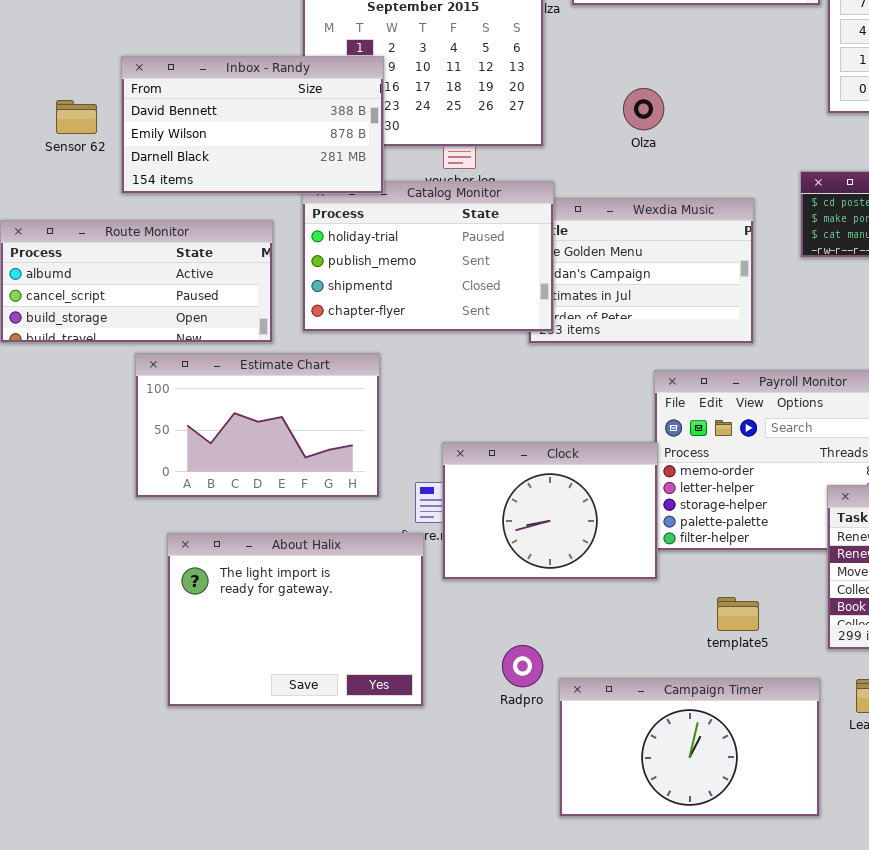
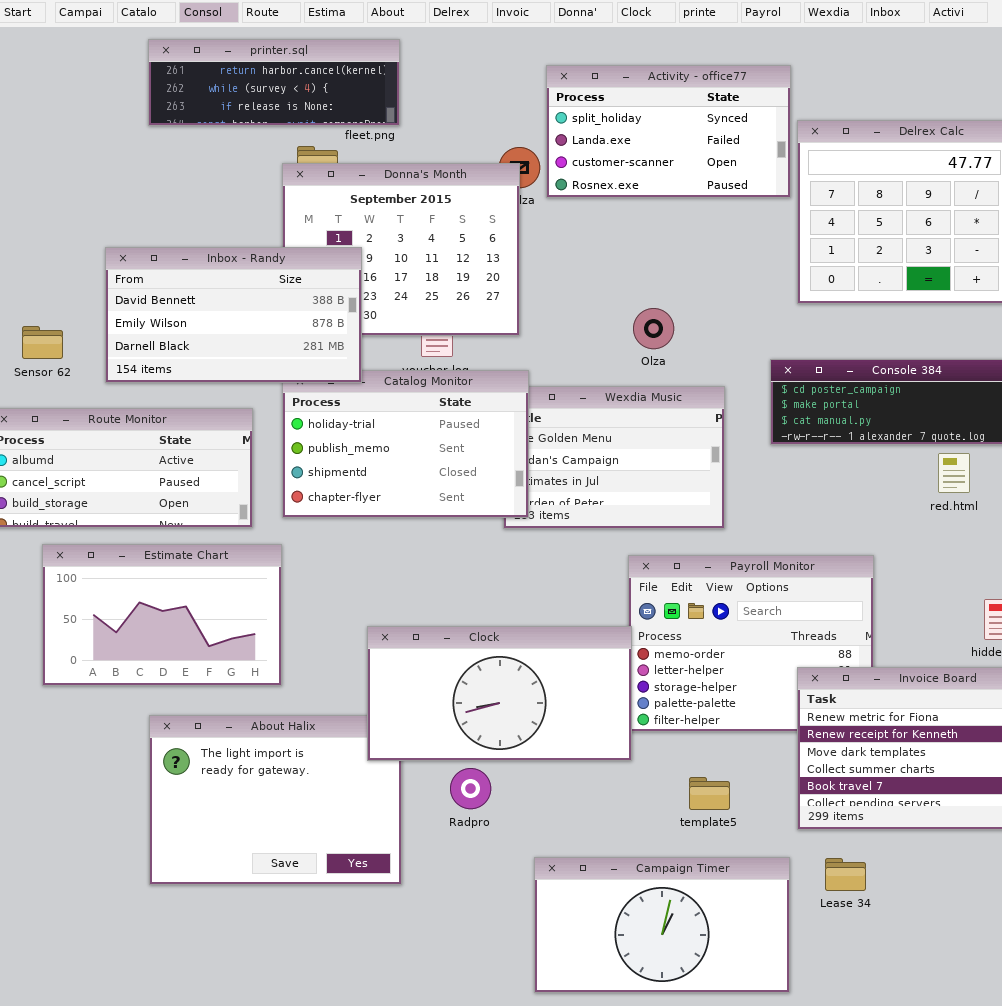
Olza: [623,88,664,130] -> [633,308,674,349], moved
Sensor 62: [56,100,97,134] -> [22,326,63,359], moved
Estimate Chart: [135,353,380,498] -> [42,544,282,686], moved
Clock: [442,442,658,580] -> [367,626,632,761], resized
Radpro: [502,645,543,687] -> [450,768,491,809], moved

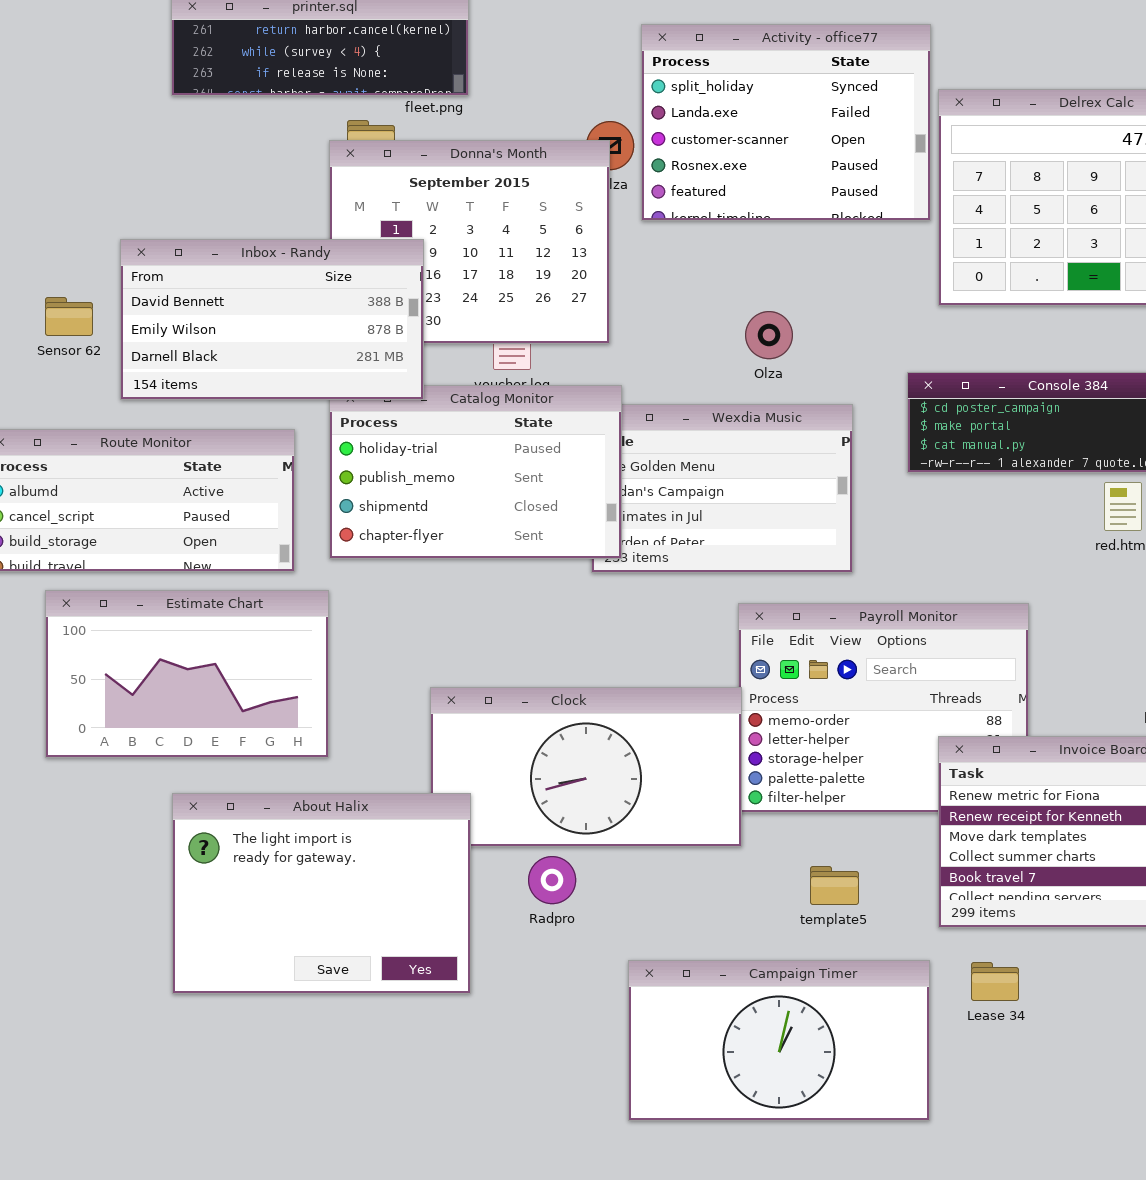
Activity - office77: [546,65,791,198] -> [641,24,931,221], resized
Sensor 62: [22,326,63,359] -> [45,297,93,336], moved
About Halix: [149,715,402,885] -> [172,793,471,994], raised

